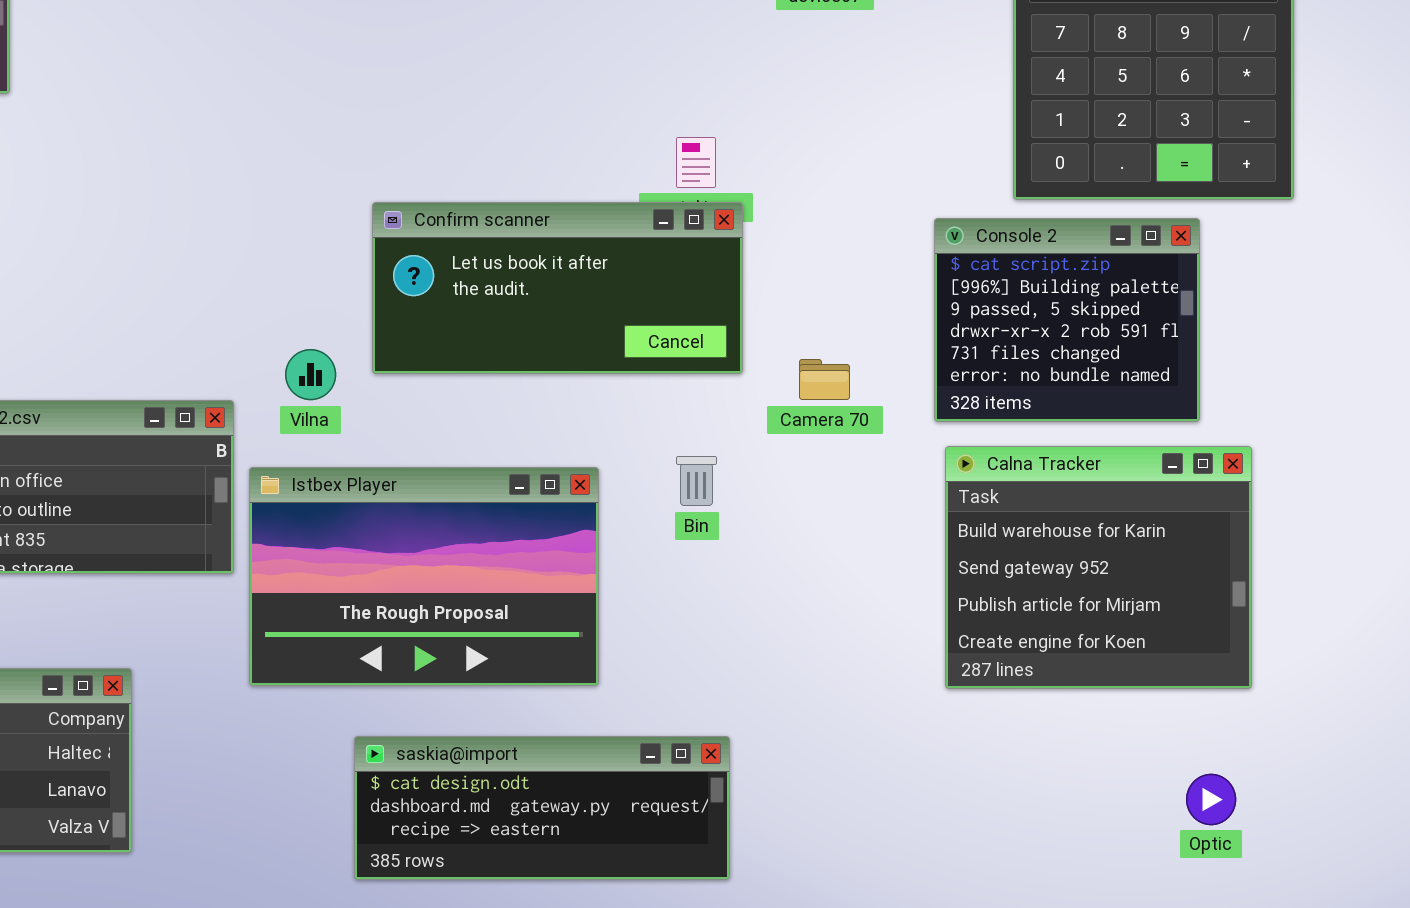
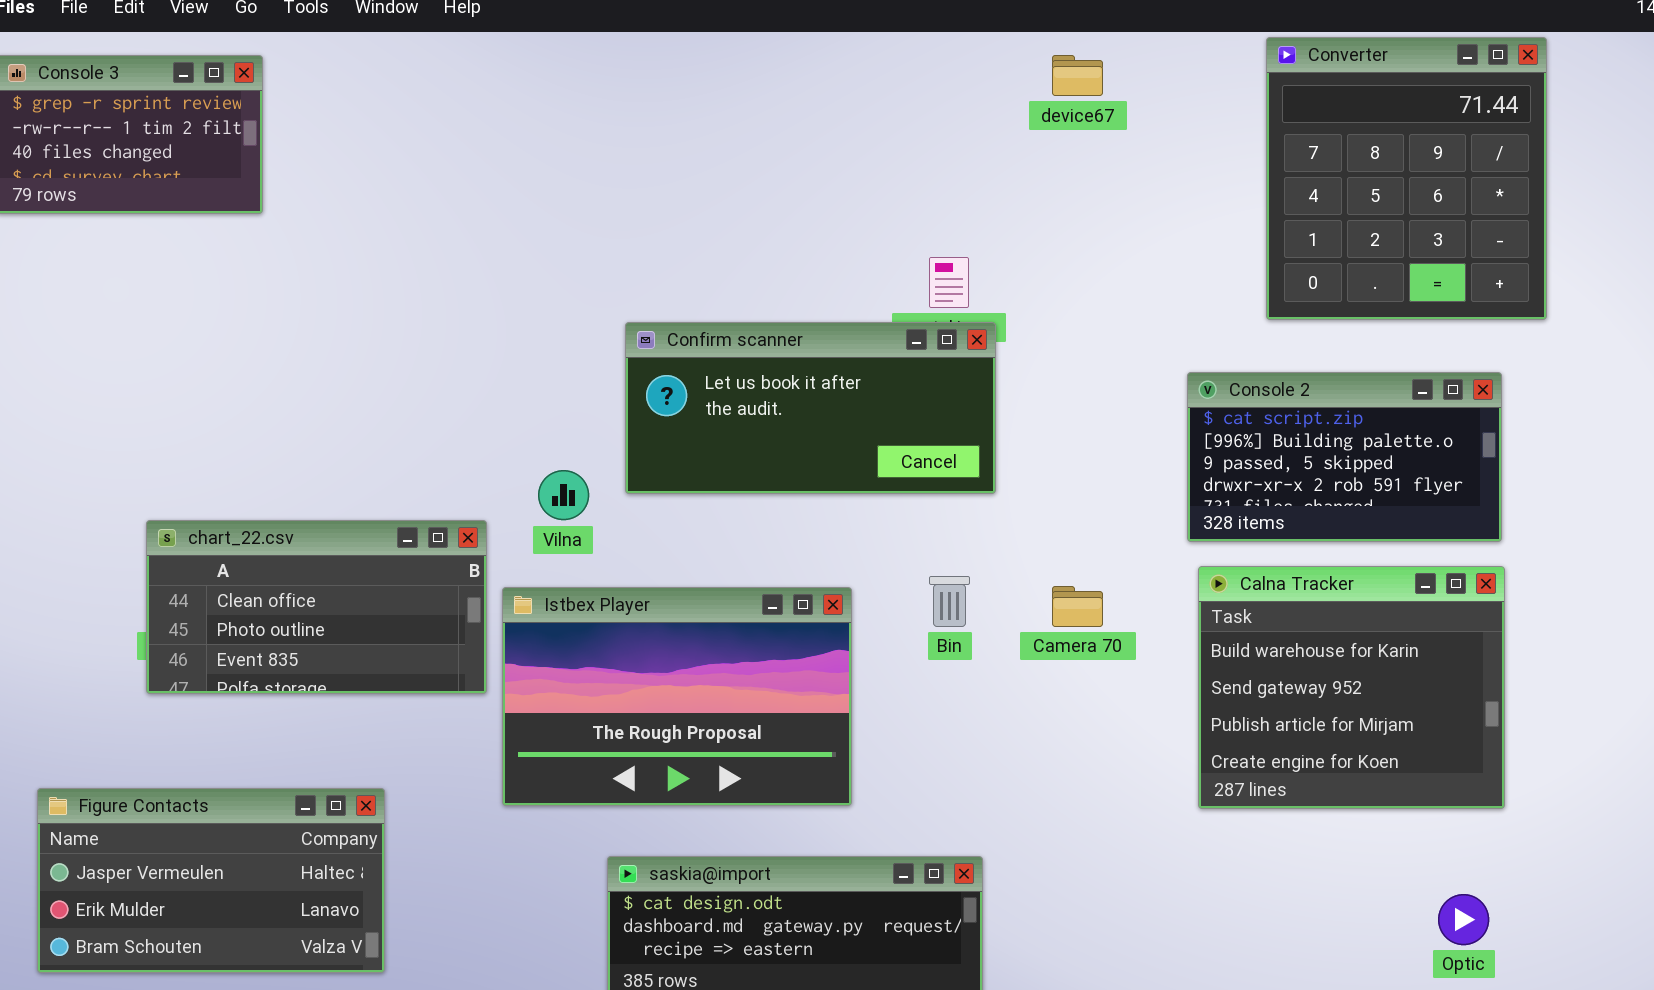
Console 2: [934,218,1200,422] -> [1187,372,1502,542], resized
Camera 70: [799,359,850,400] -> [1052,586,1103,627], moved

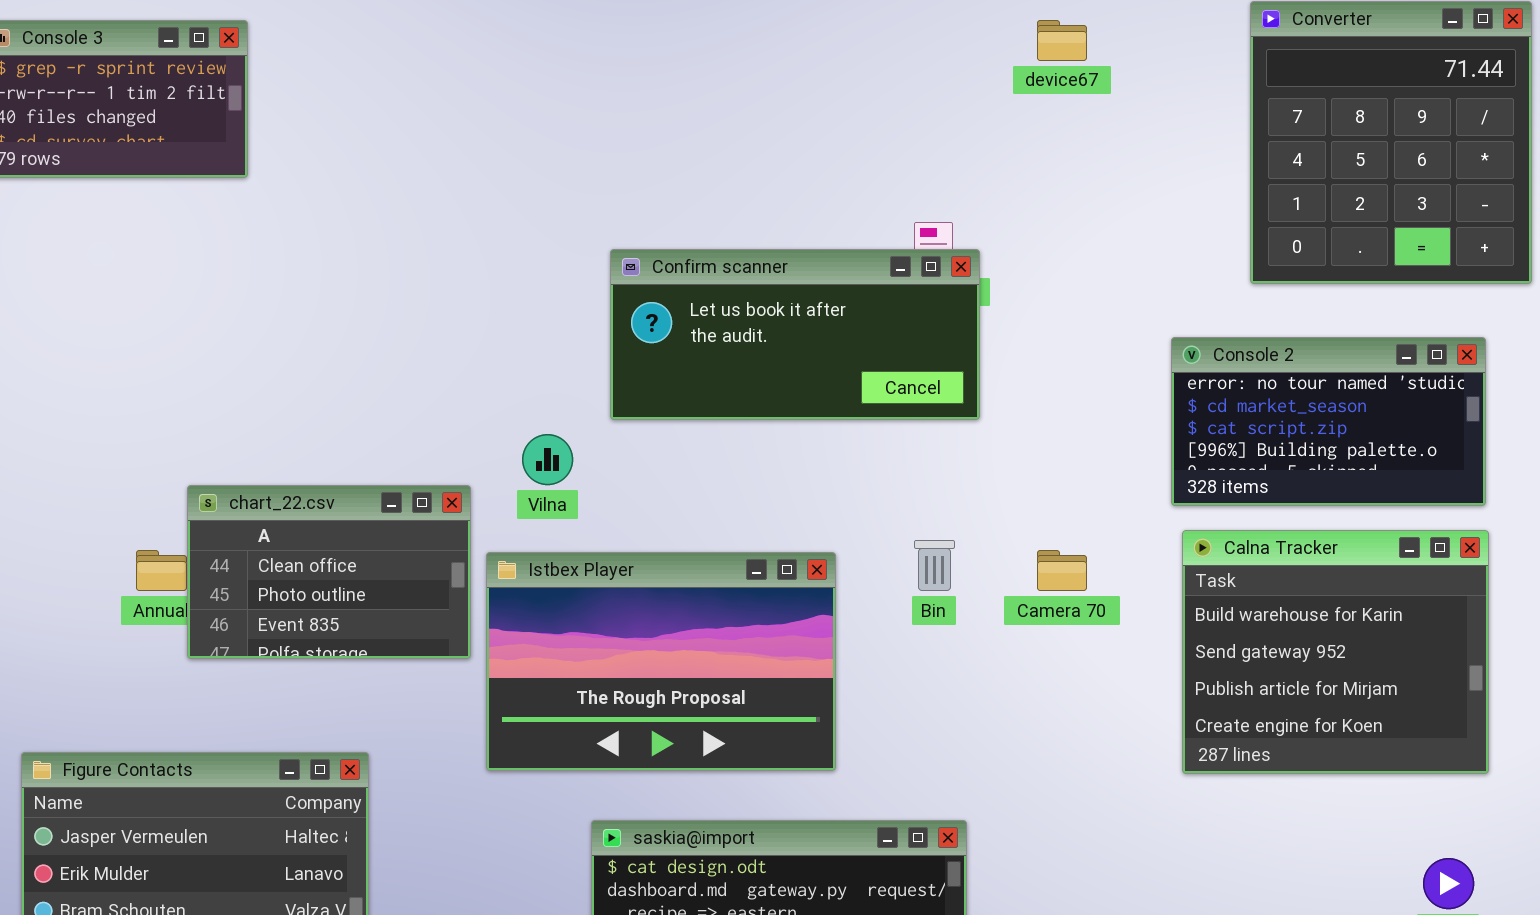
Confirm scanner: [625,322,996,494] -> [610,249,980,420], moved
Console 2: [1187,372,1502,542] -> [1171,337,1486,506], scrolled up 2 rows
chart_22.csv: [146,520,487,694] -> [187,485,471,659], resized

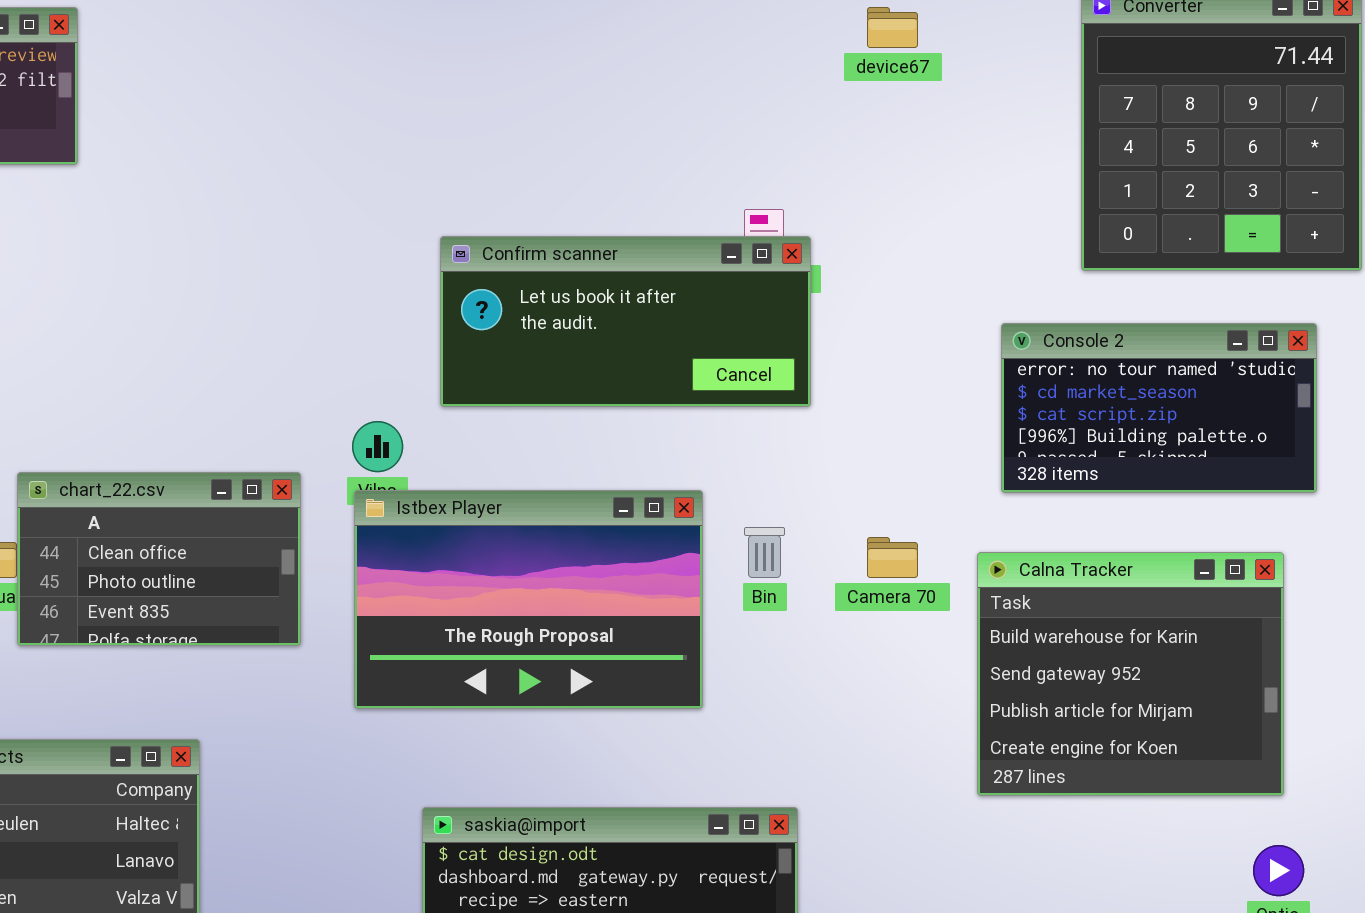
Calna Tracker: [1182,530,1489,774] -> [977,552,1284,796], moved
Istbex Player: [486,552,836,771] -> [354,490,703,709], moved

